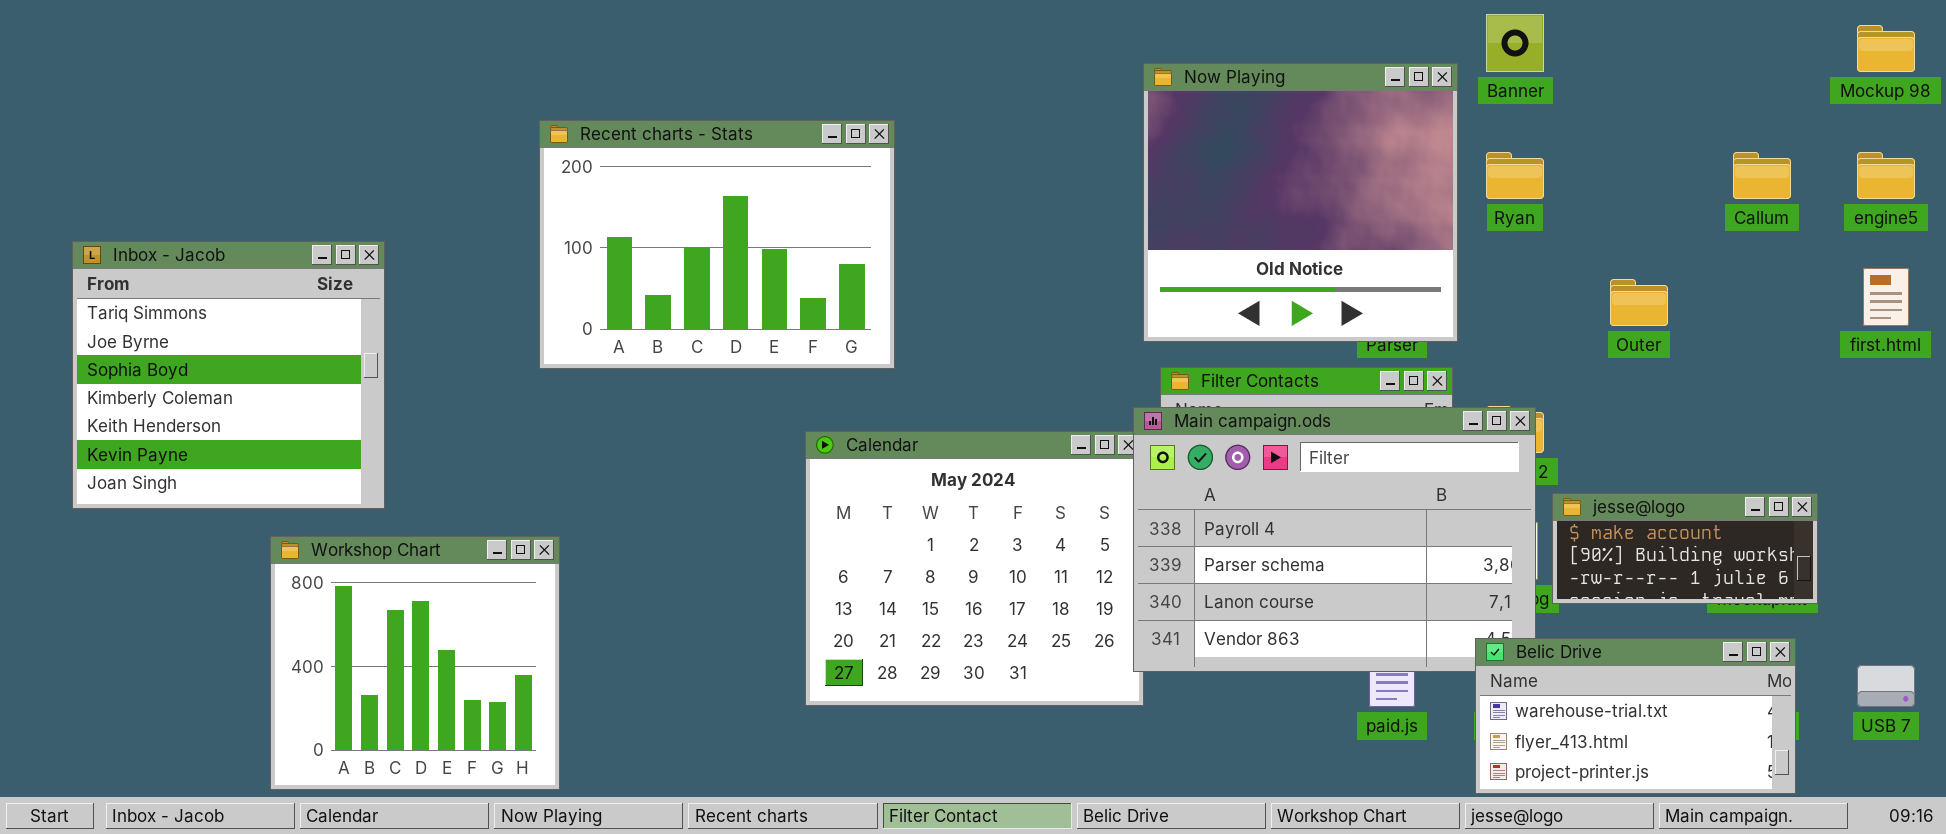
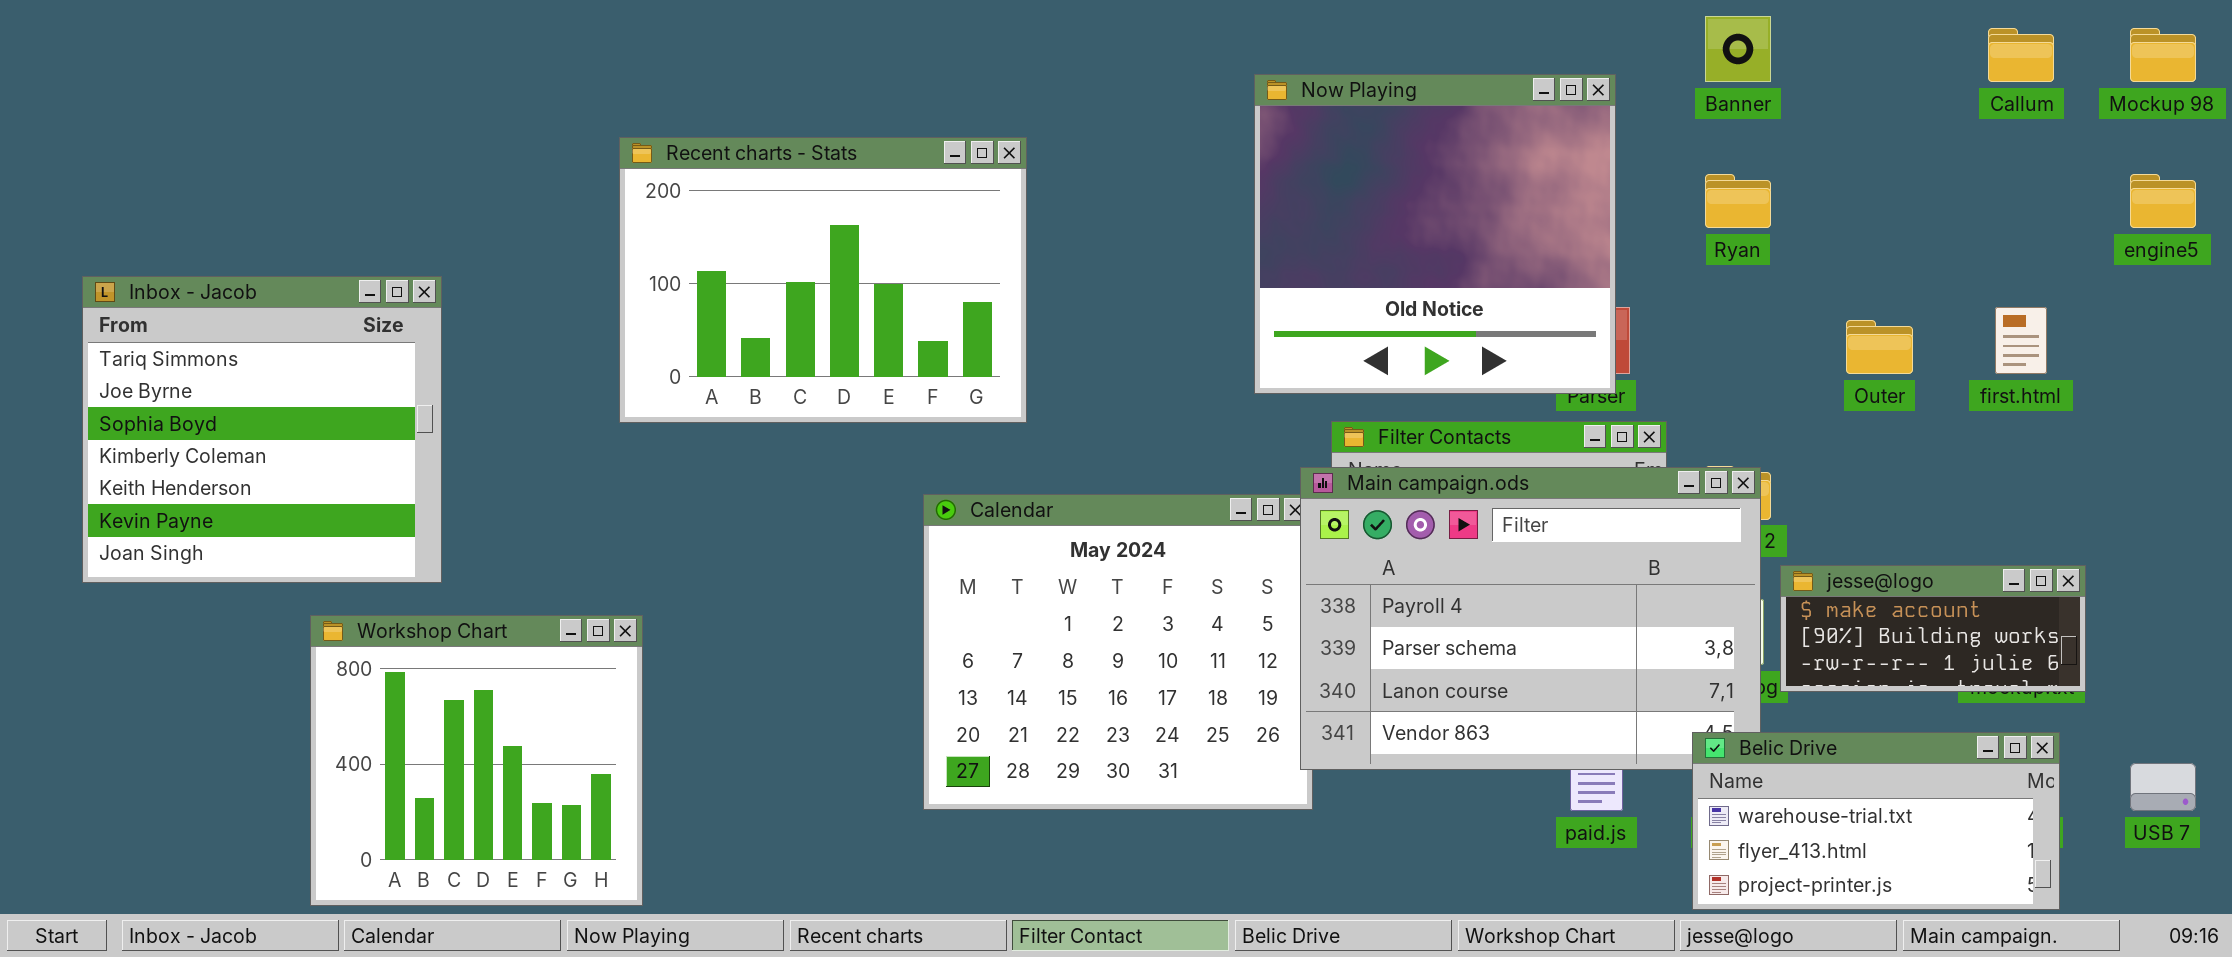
Now Playing: [1143,63,1458,342] -> [1254,74,1616,394], moved
Callum: [1733,152,1791,199] -> [1988,28,2054,82], moved
first.html: [1863,268,1909,326] -> [1995,307,2047,374], moved

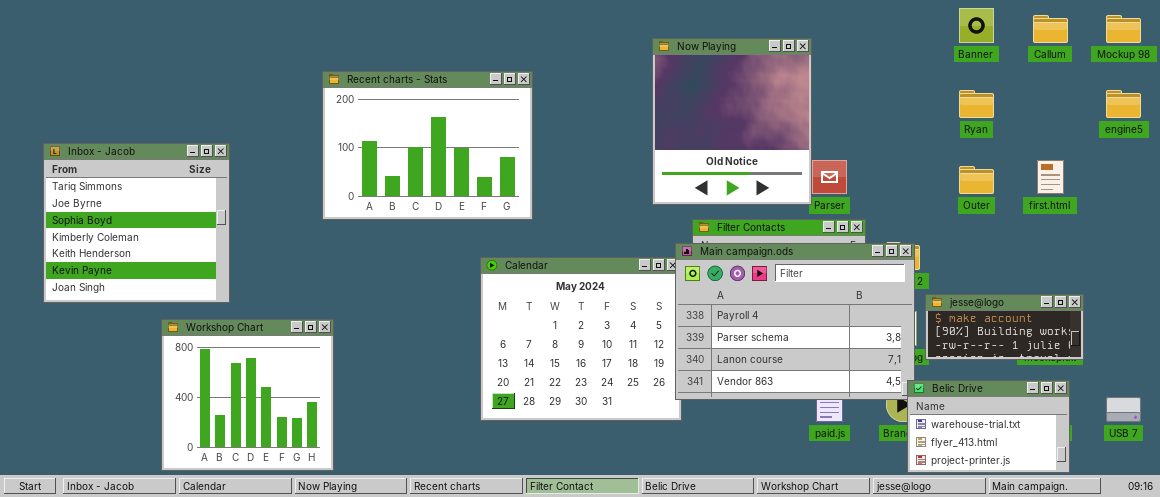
Banner: [1705,16,1771,82] -> [959,8,994,43], moved
Now Playing: [1254,74,1616,394] -> [652,38,812,205], resized
Ryan: [1705,174,1771,228] -> [959,90,994,118], moved
Belic Drive: [1692,732,2060,910] -> [907,380,1070,473], resized

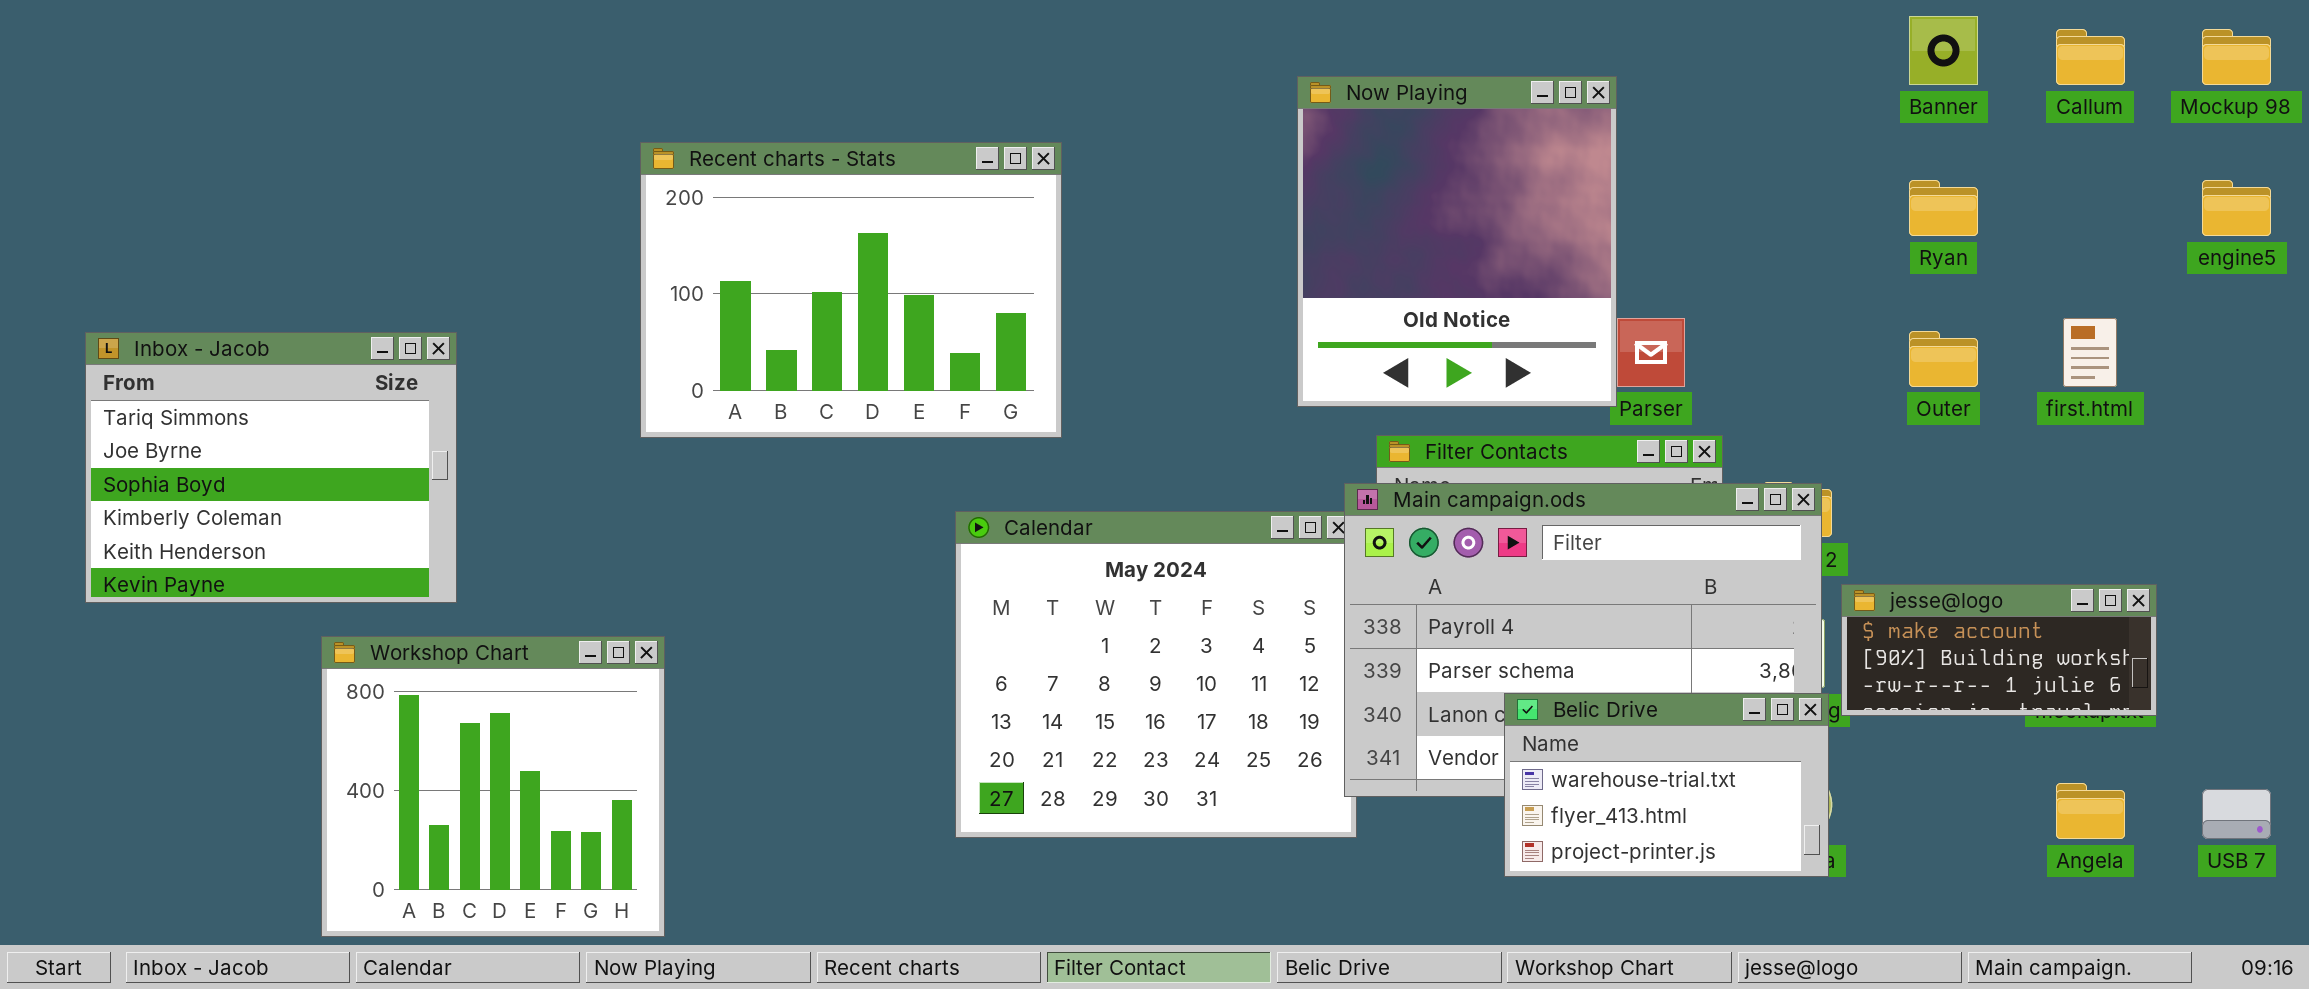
Inbox - Jacob: [43,143,230,303] -> [85,332,457,603], resized
Belic Drive: [907,380,1070,473] -> [1504,693,1829,877], moved

